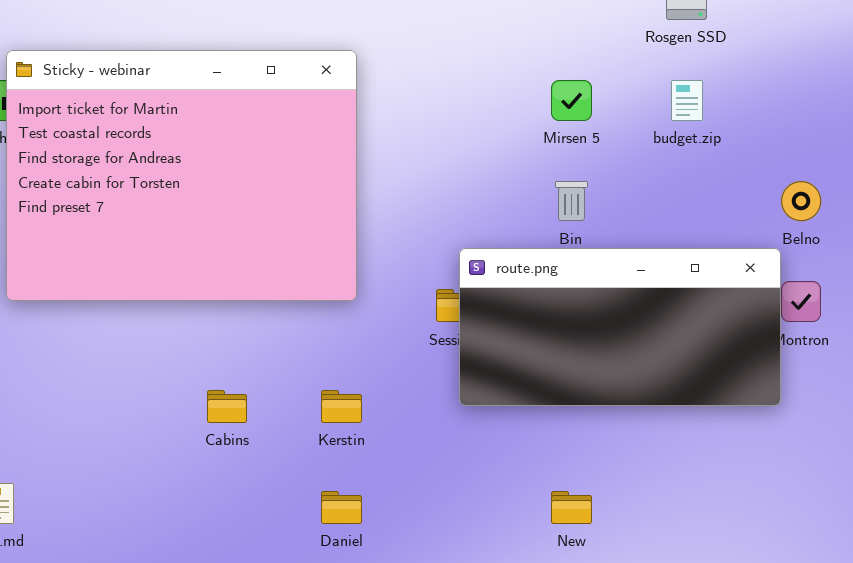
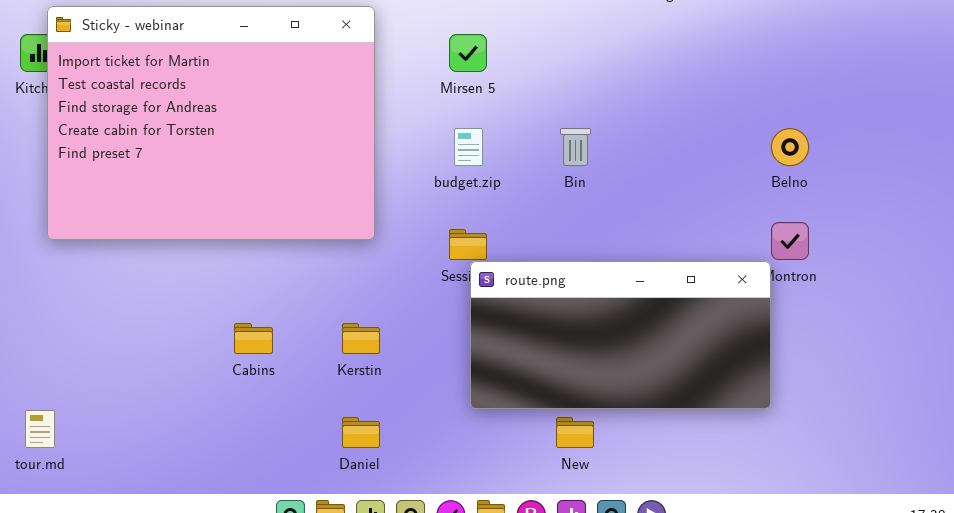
Mirsen 5: [551,80,592,121] -> [449,34,487,72], moved
budget.zip: [671,80,703,121] -> [454,128,483,166], moved
route.png: [459,248,781,406] -> [470,261,771,409], moved

